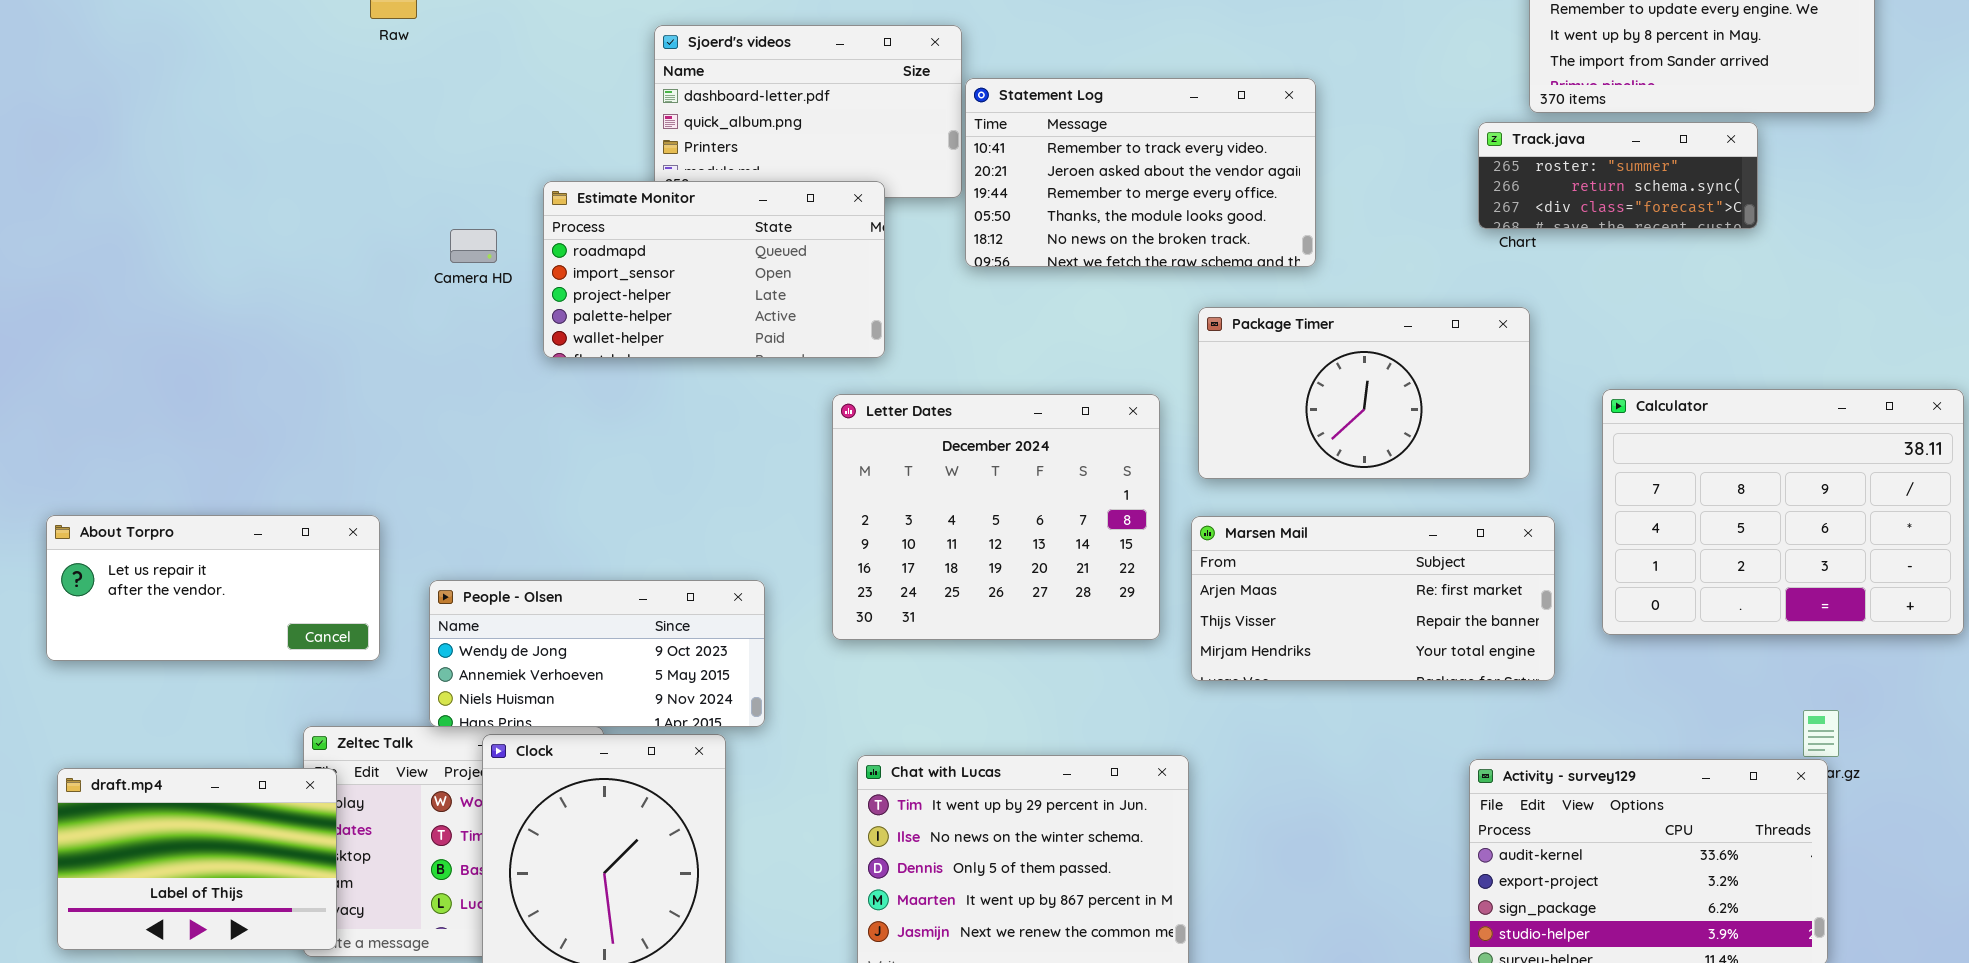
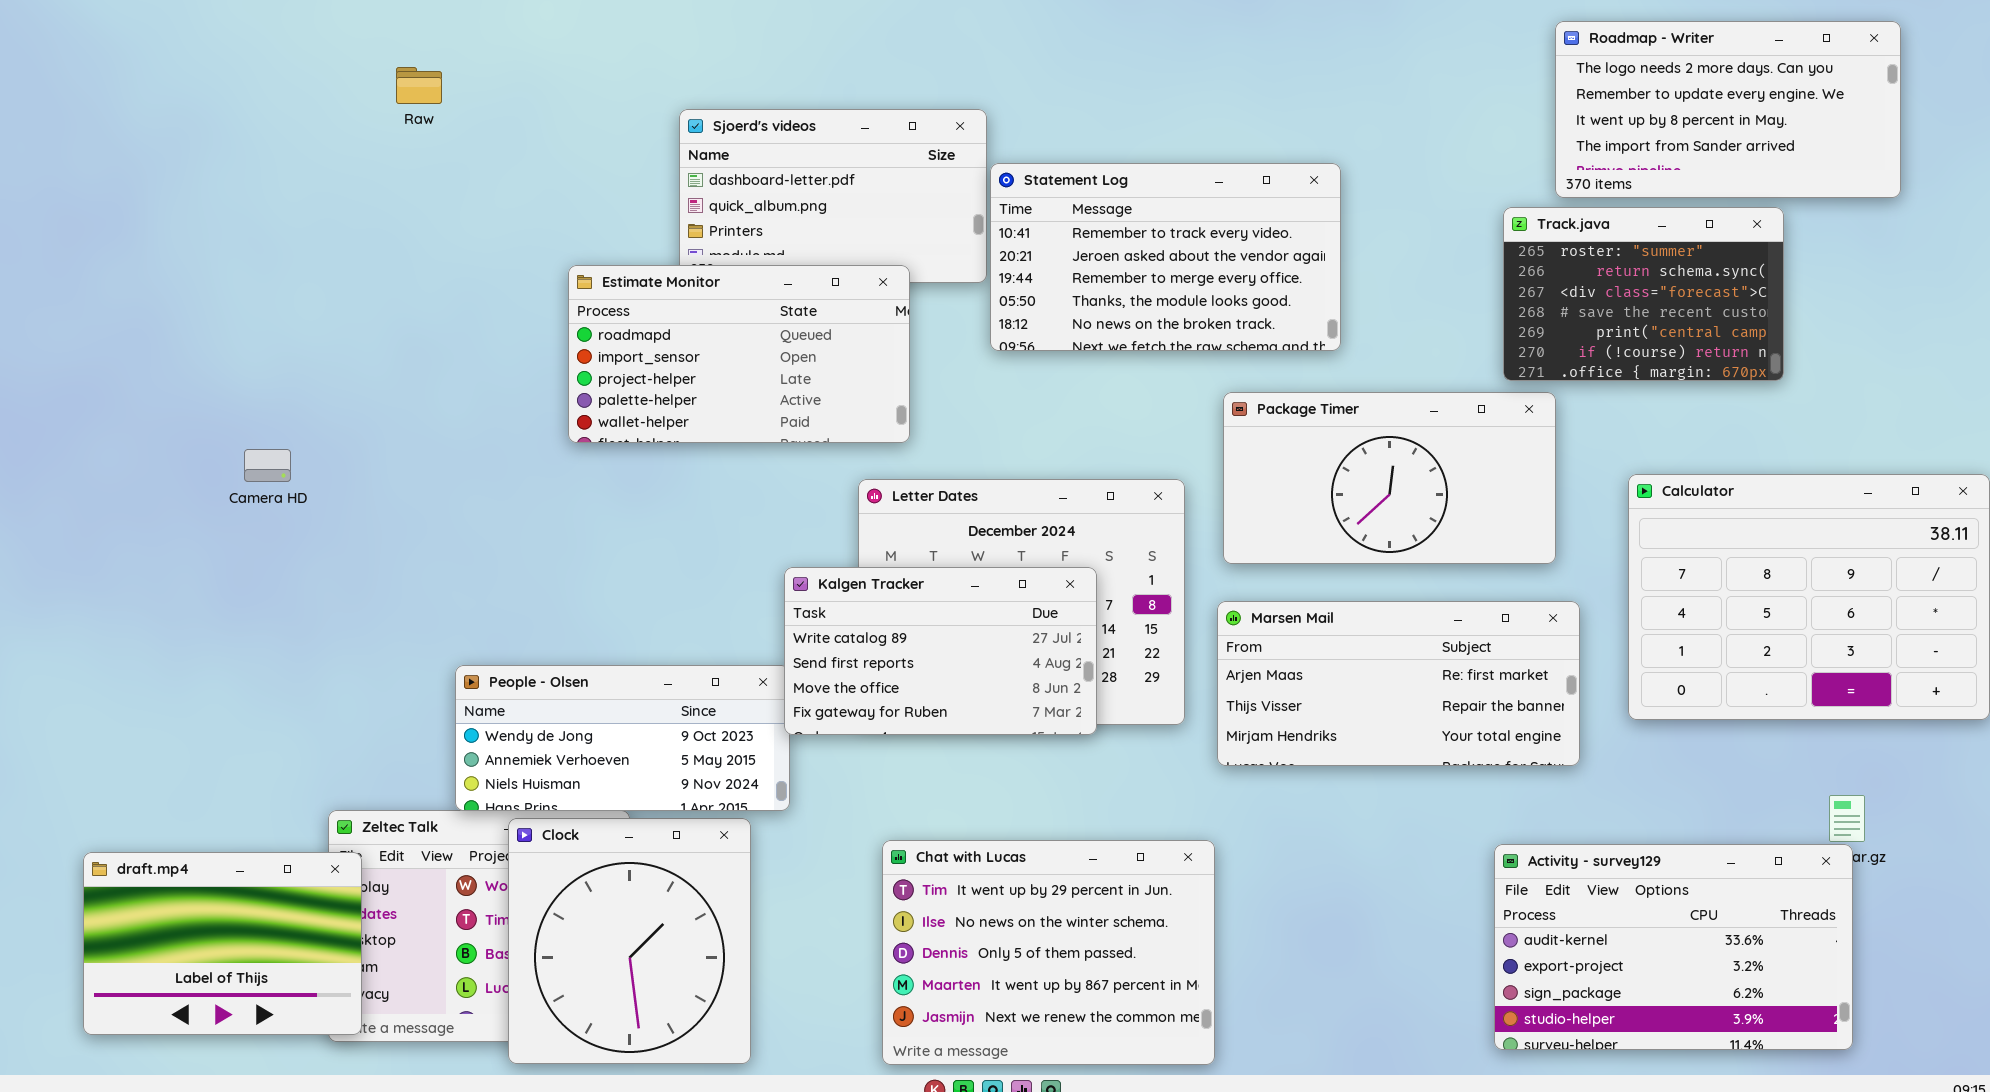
Track.java: [1478,122,1758,229] -> [1503,207,1784,381], resized
Camera HD: [450,229,497,263] -> [244,449,291,482], moved
Kalgen Tracker: none -> [784,567,1097,735], opened
About Torpro: [46,515,380,661] -> none, closed

